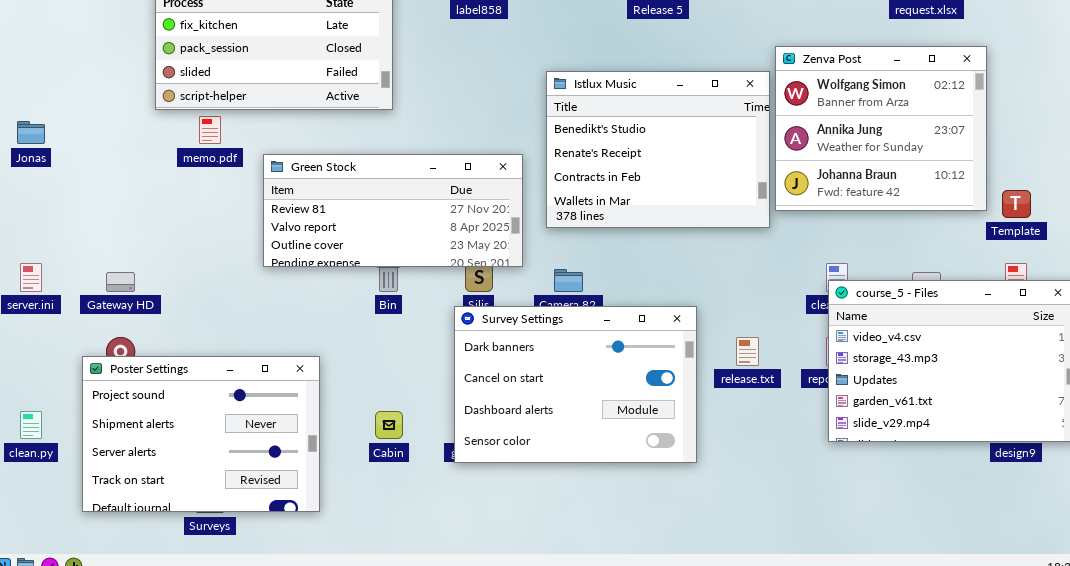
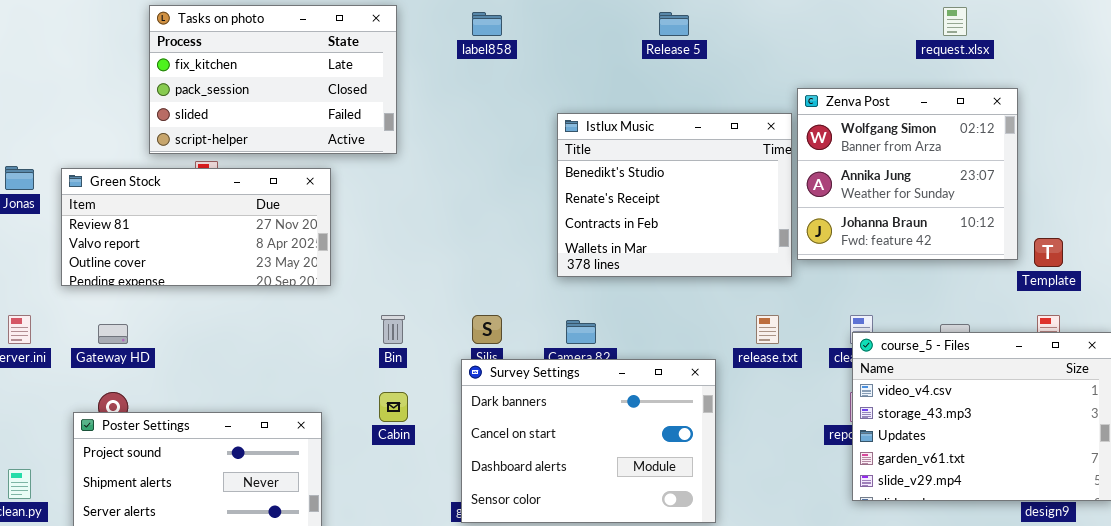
Green Stock: [263,154,523,267] -> [61,168,331,286], moved
release.txt: [736,337,759,366] -> [756,315,779,344], moved
Cabin: [375,411,403,439] -> [379,392,408,422], moved

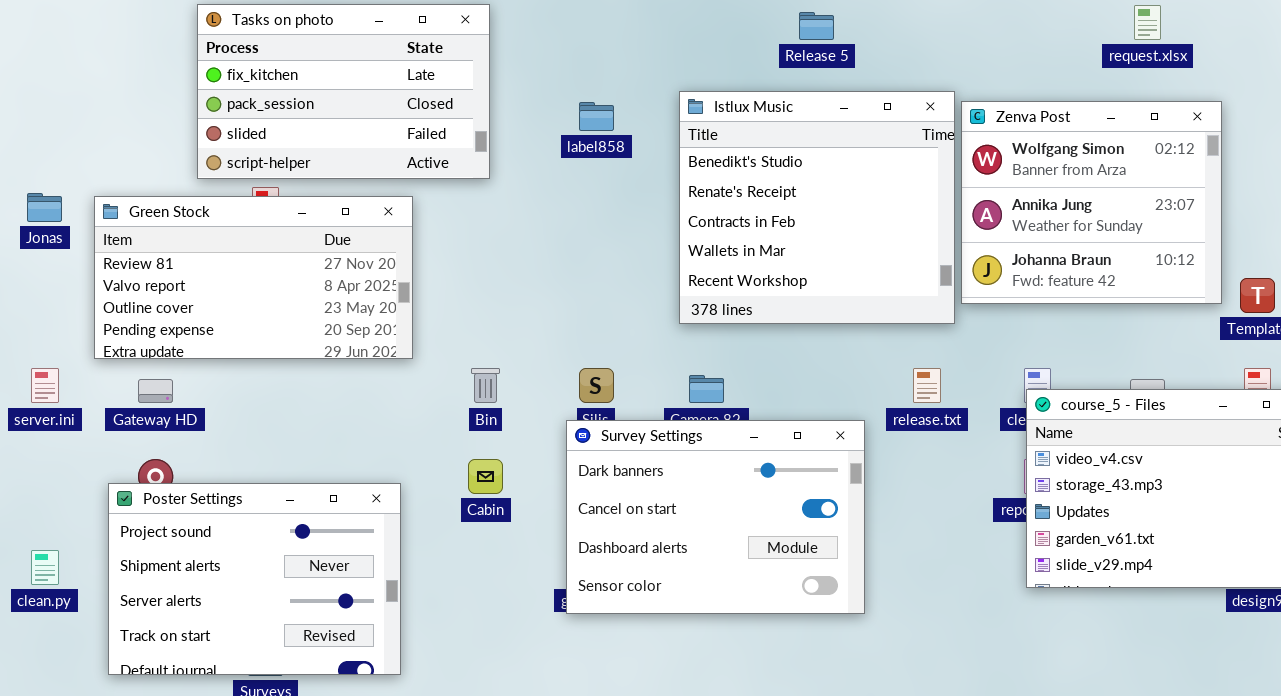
label858: [472,12,502,36] -> [579,102,614,131], moved
Istlux Music: [557,113,792,277] -> [679,91,955,324], resized
Green Stock: [61,168,331,286] -> [94,196,413,359], resized

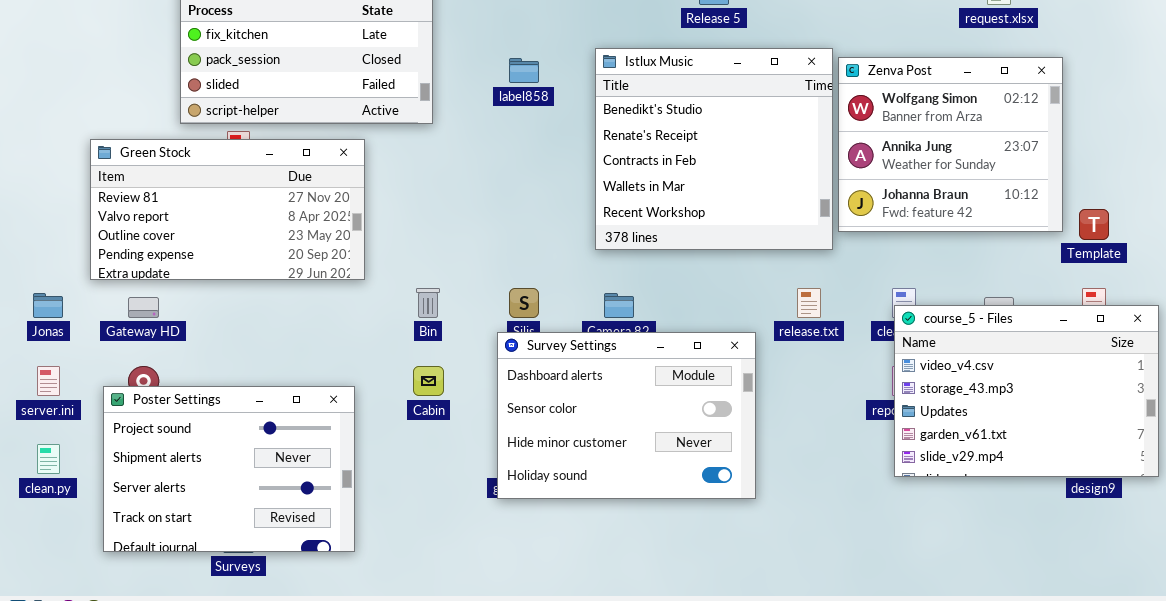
Jonas: [27,193,62,222] -> [33,293,63,318], moved
server.ini: [31,368,59,403] -> [37,366,60,396], moved
Survey Settings: [566,420,865,614] -> [497,332,756,499], scrolled down 2 rows

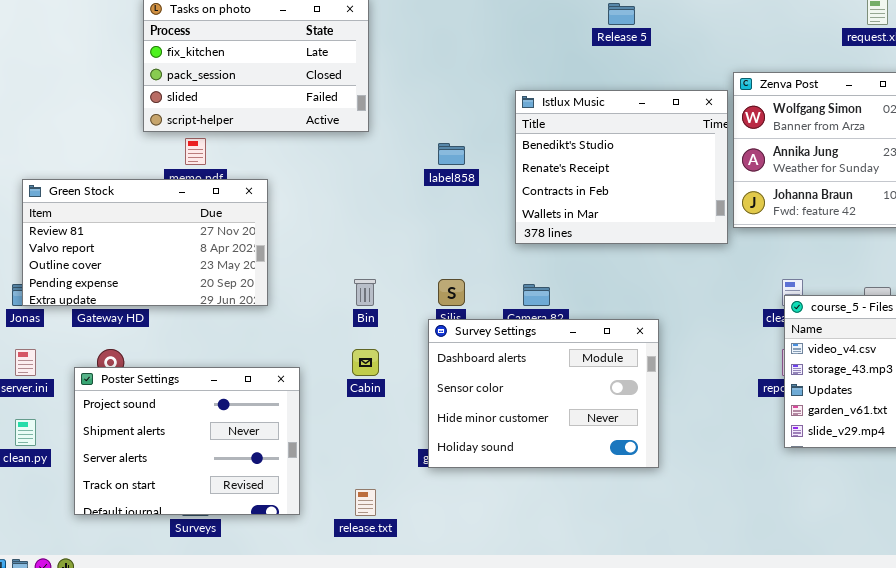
Istlux Music: [595,48,833,250] -> [515,90,728,244], resized
label858: [509,58,539,83] -> [438,143,465,165], moved
Green Stock: [90,139,365,280] -> [22,179,268,306], moved
release.txt: [797,288,821,318] -> [355,489,376,516], moved

